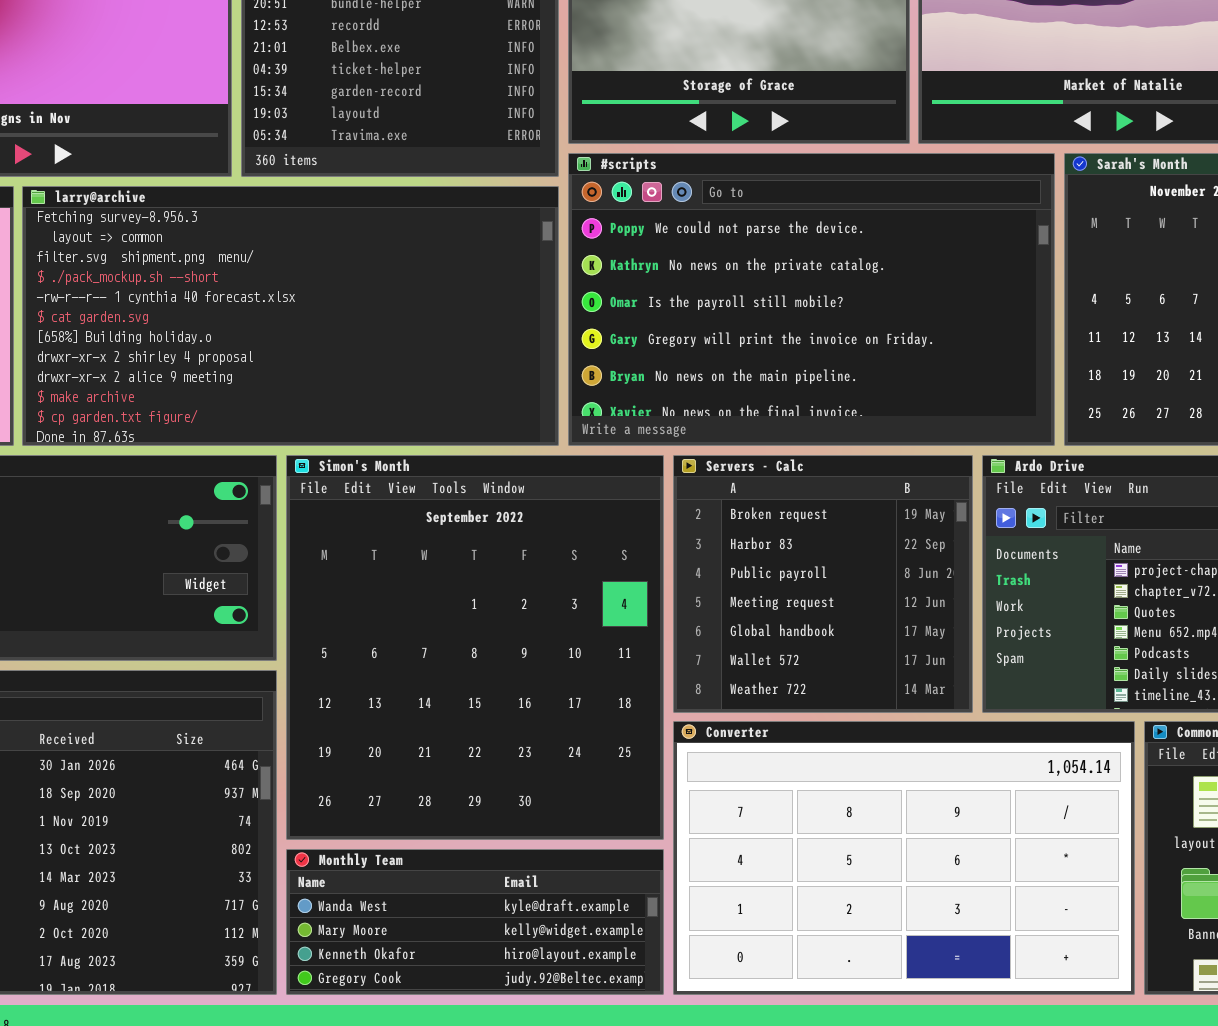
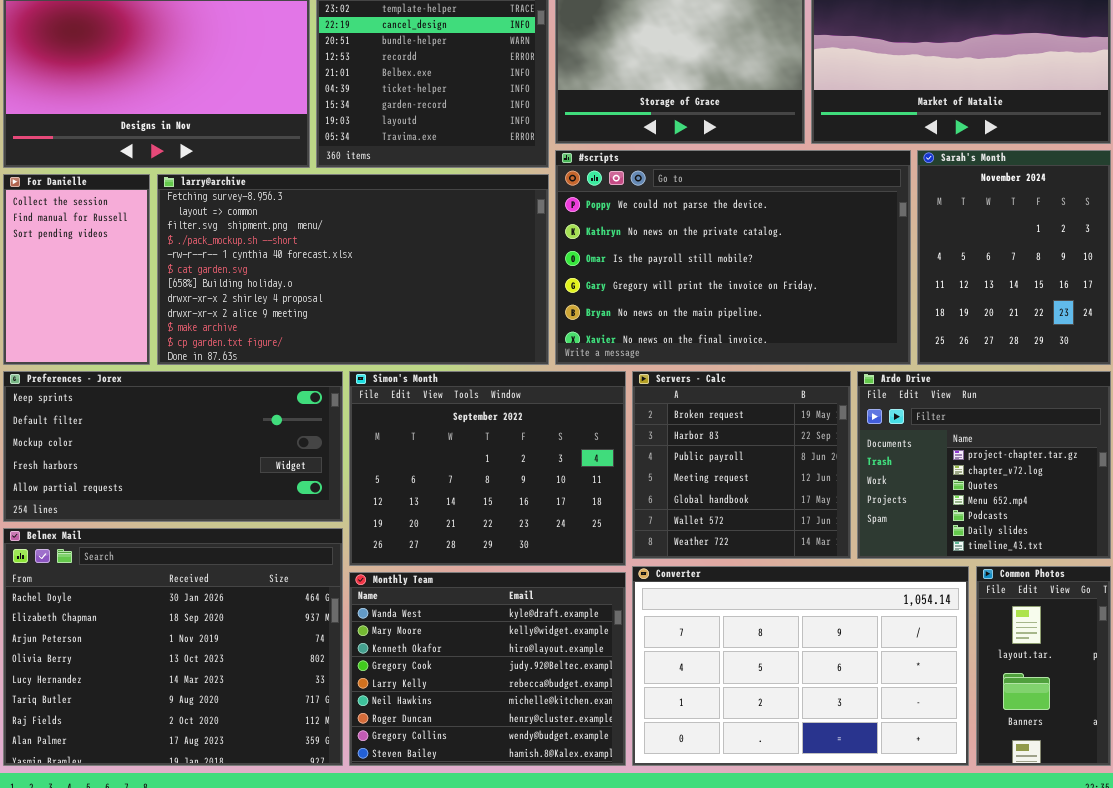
Simon's Month: [286,455,664,840] -> [349,371,626,566], resized
Monthly Team: [286,849,664,995] -> [349,572,626,766], resized

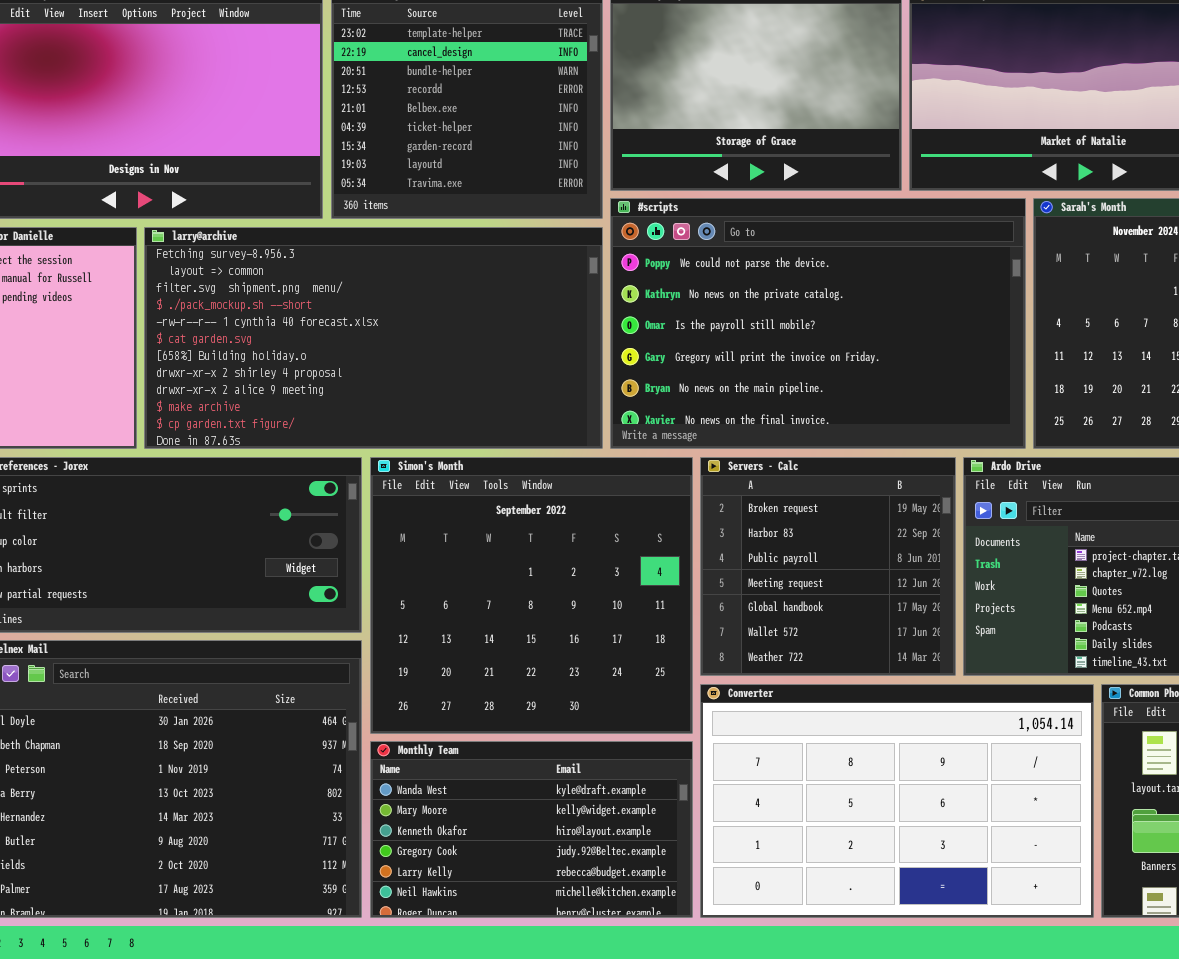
Simon's Month: [349,371,626,566] -> [370,457,693,734], resized
Monthly Team: [349,572,626,766] -> [370,741,693,918], resized

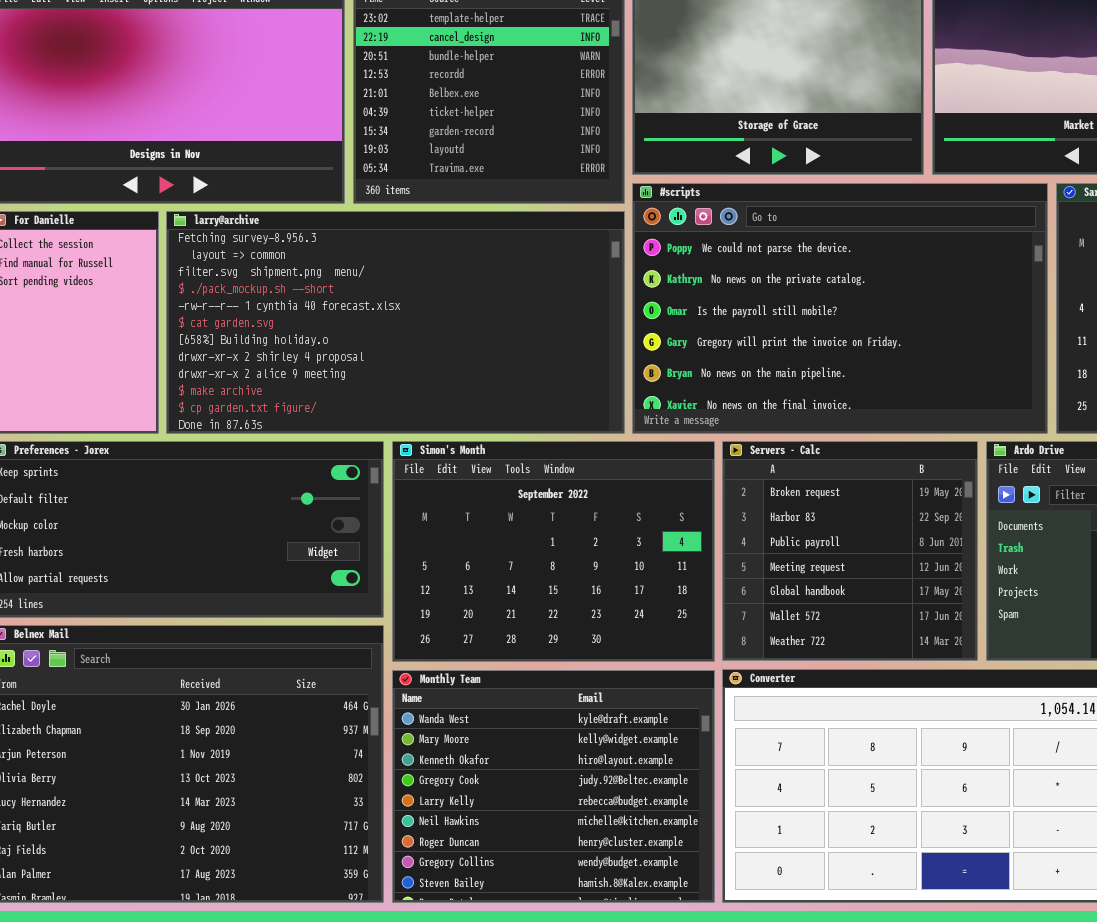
Simon's Month: [370,457,693,734] -> [392,441,715,662], resized
Monthly Team: [370,741,693,918] -> [392,670,715,903], resized

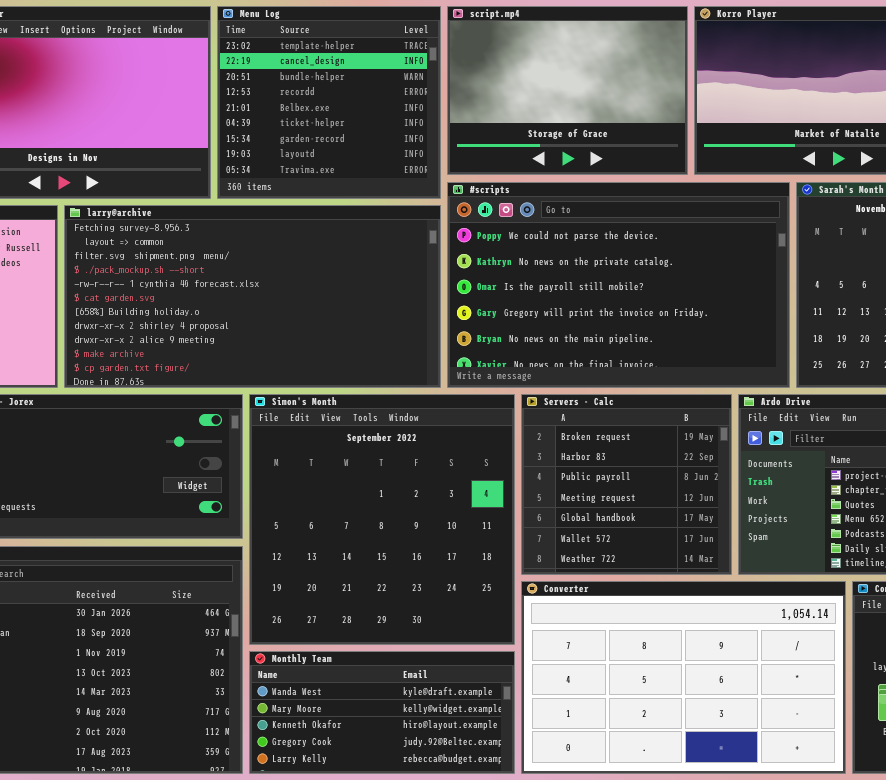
Simon's Month: [392,441,715,662] -> [249,394,515,645], resized
Monthly Team: [392,670,715,903] -> [249,651,515,774], resized

